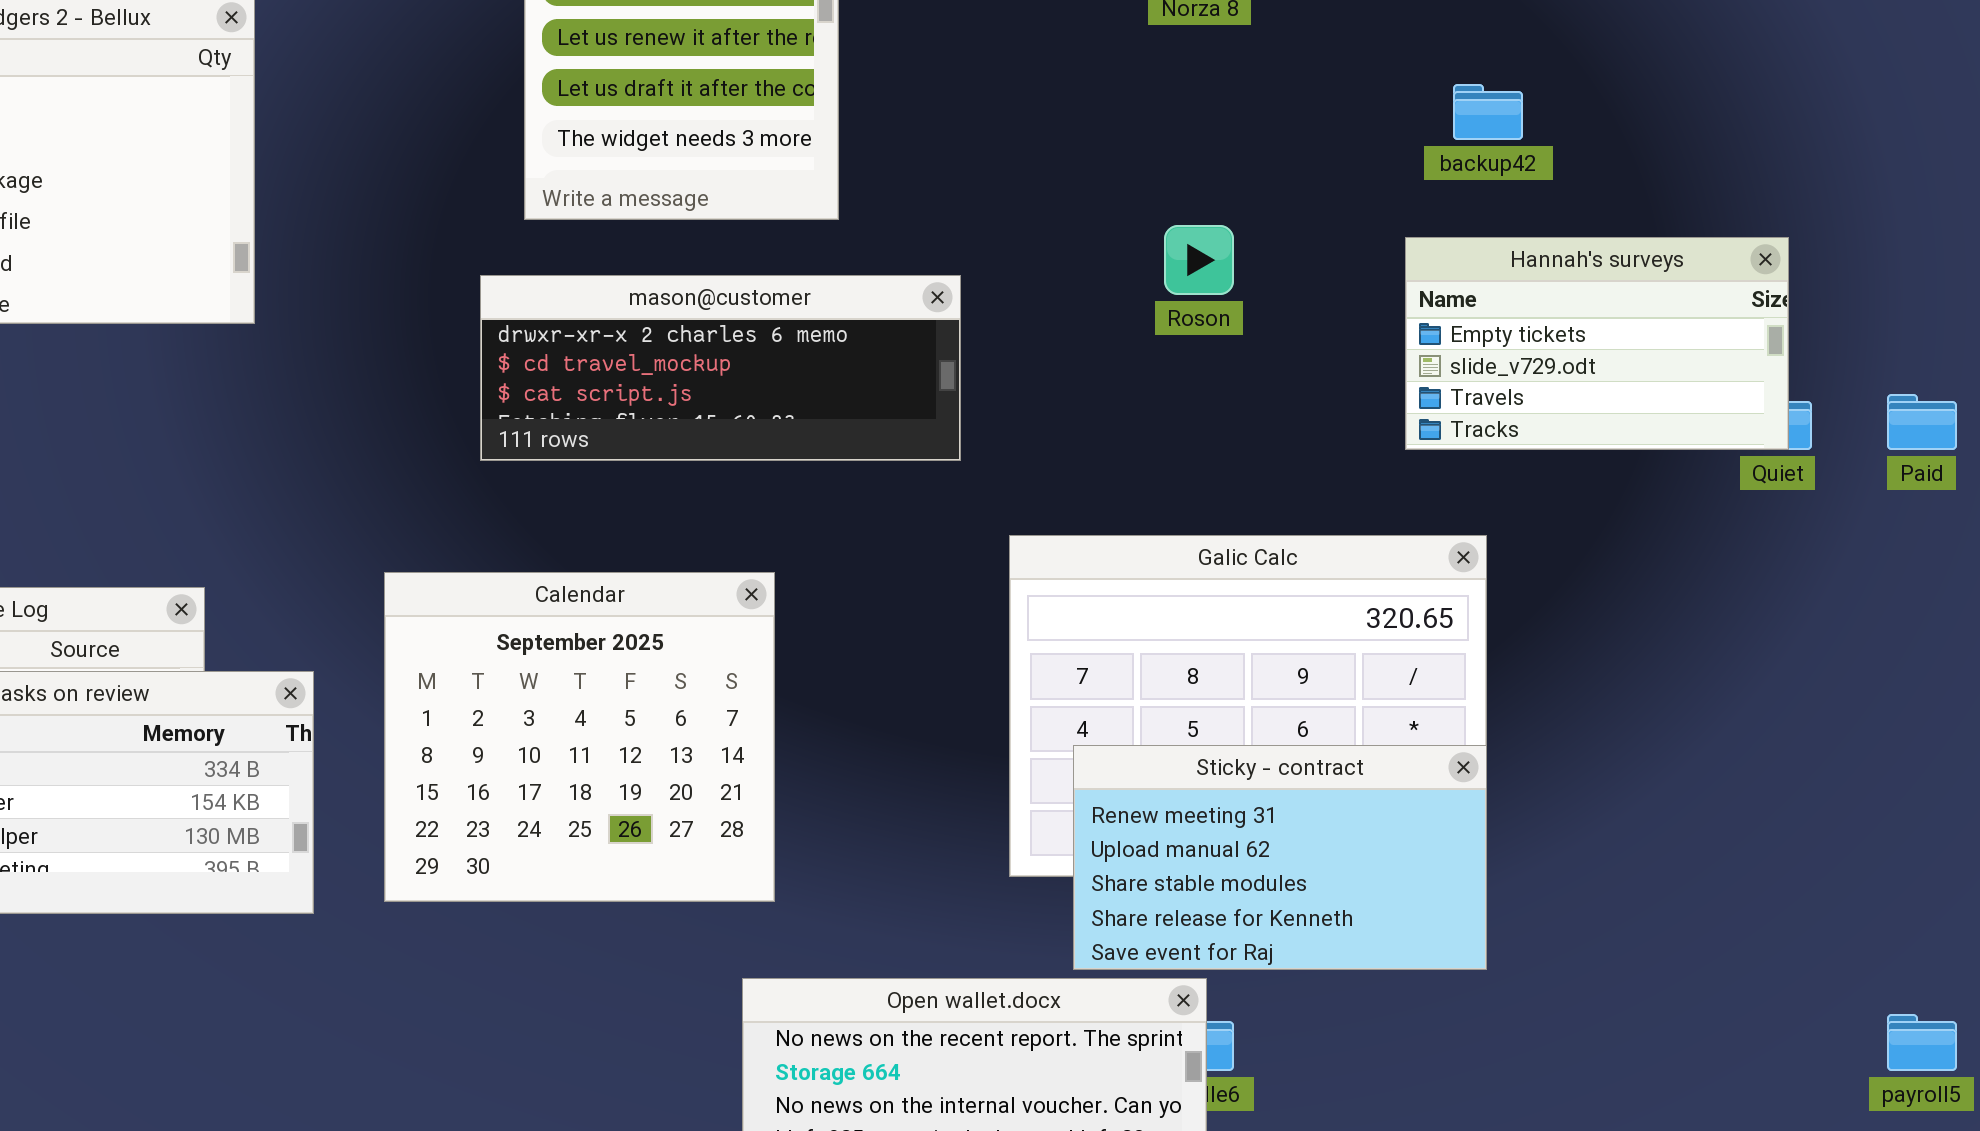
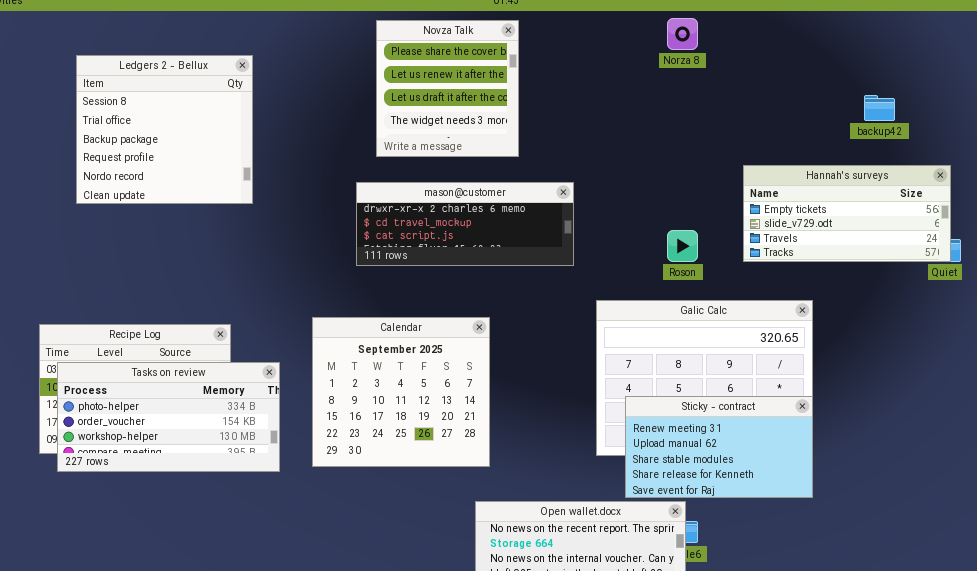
backup42: [1453,84,1523,140] -> [864,95,895,121], moved
Roson: [1164,225,1234,295] -> [667,230,698,262], moved
Hannah's surveys: [1405,237,1789,450] -> [743,165,951,262], resized

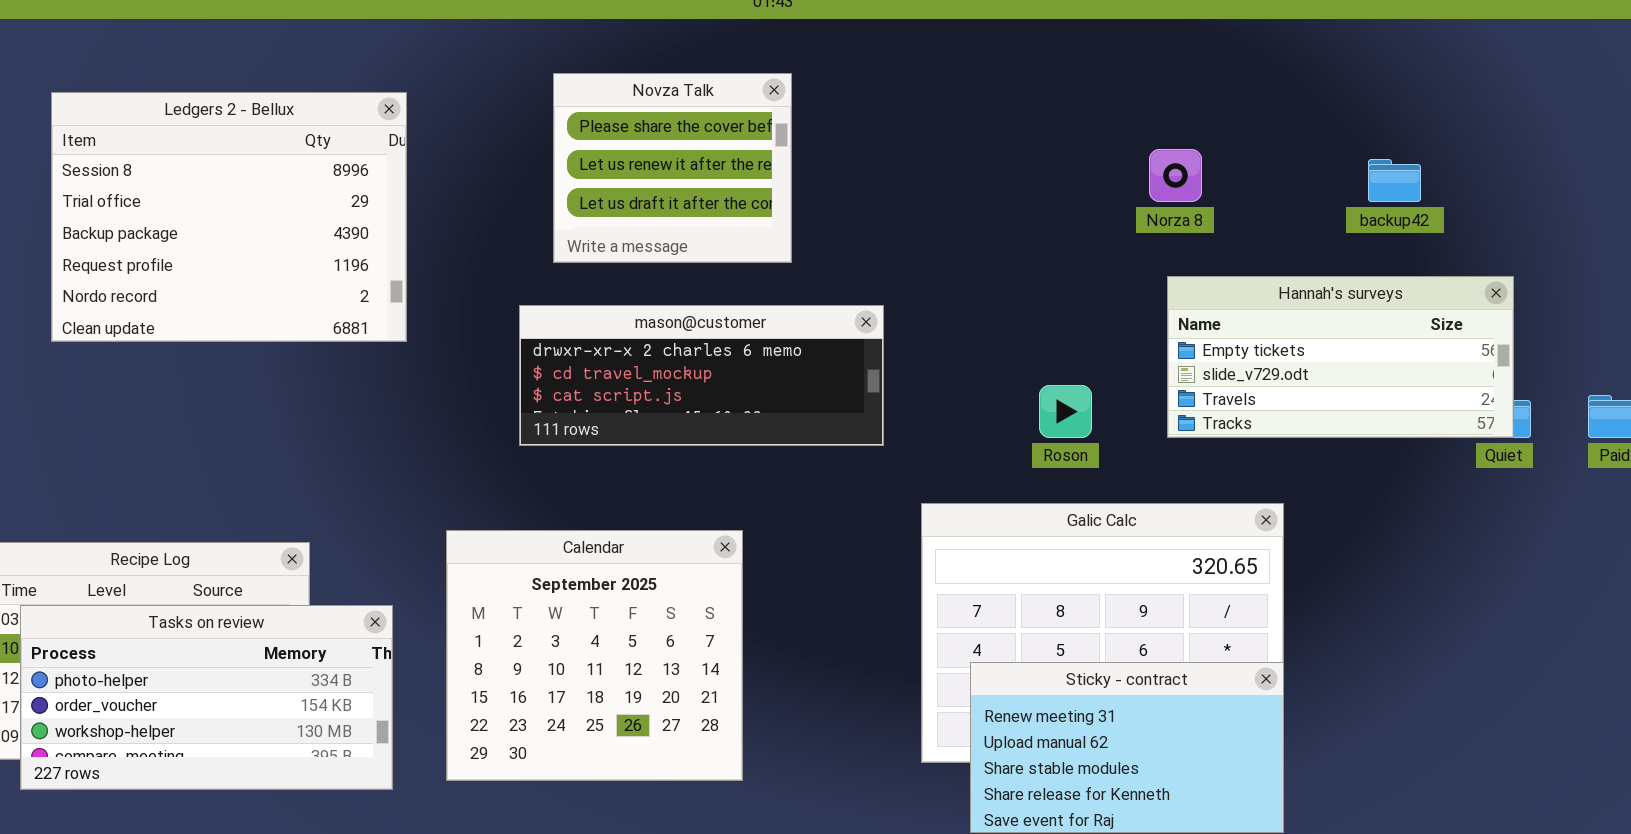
Norza 8: [667,18,698,50] -> [1149,149,1202,202], moved
Novza Talk: [376,20,519,157] -> [553,73,792,263], resized
Ledgers 2 - Bellux: [76,55,253,204] -> [51,92,407,342], resized

